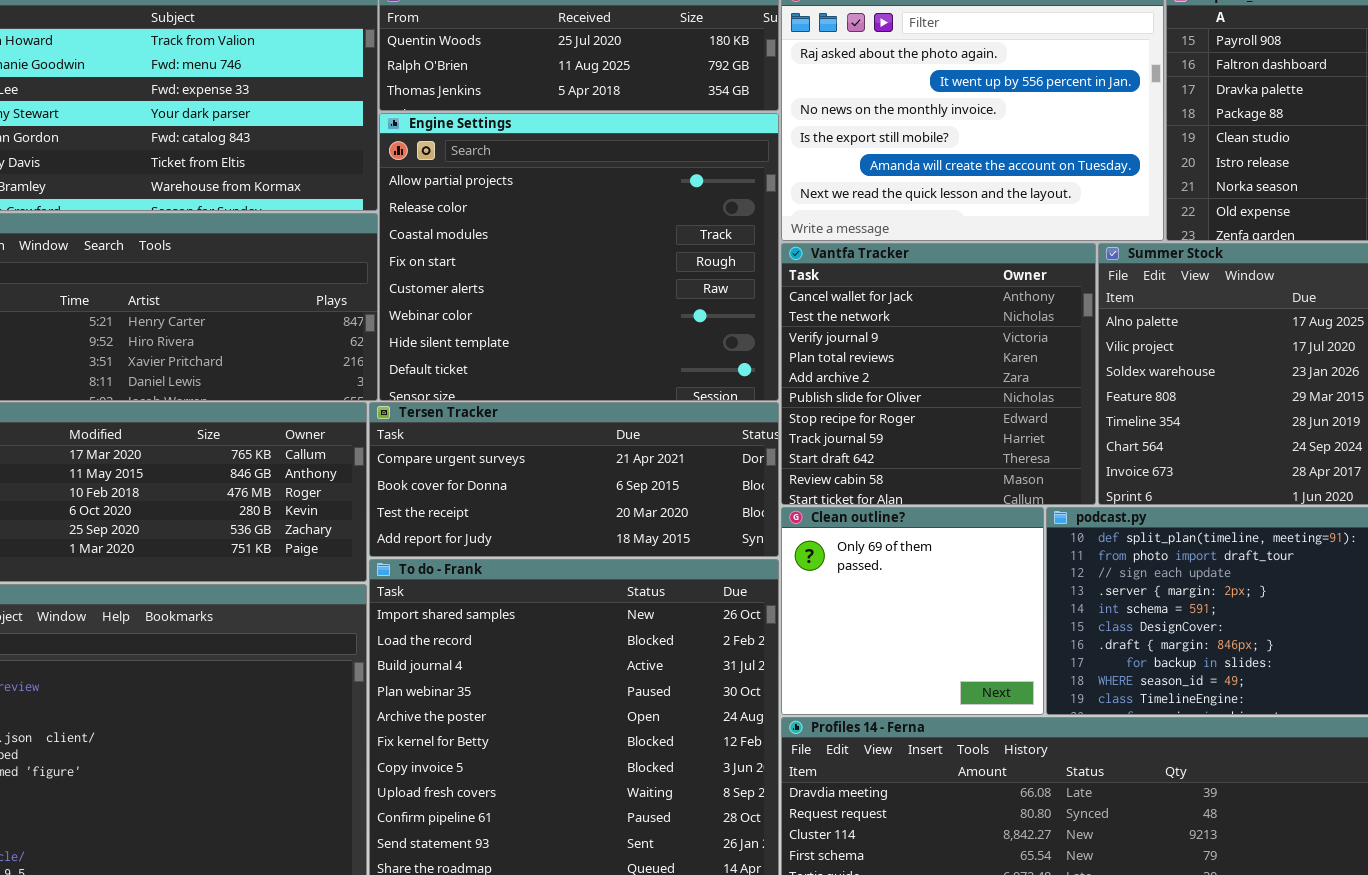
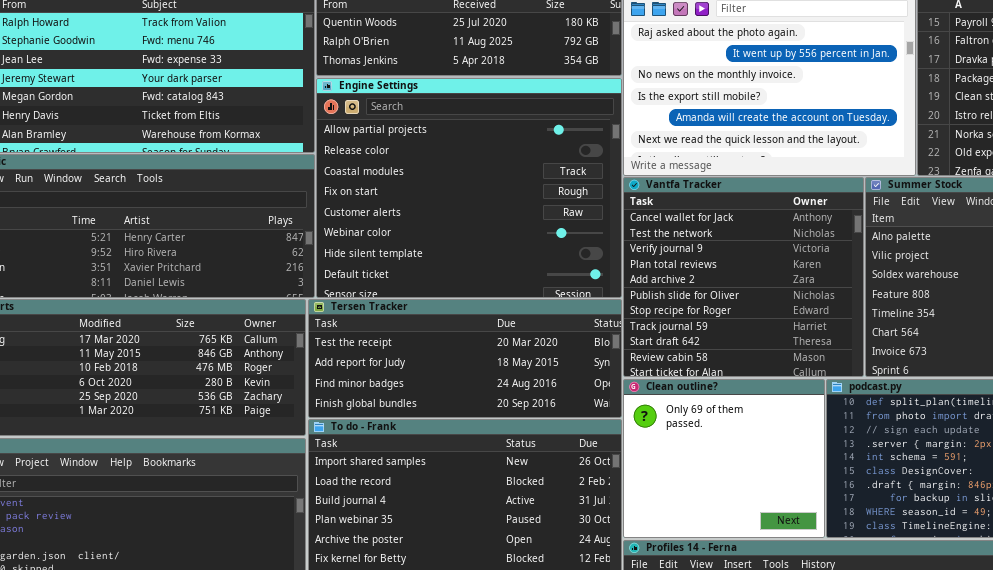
Tersen Tracker: [369,402,779,557] -> [308,299,622,418], scrolled down 2 rows

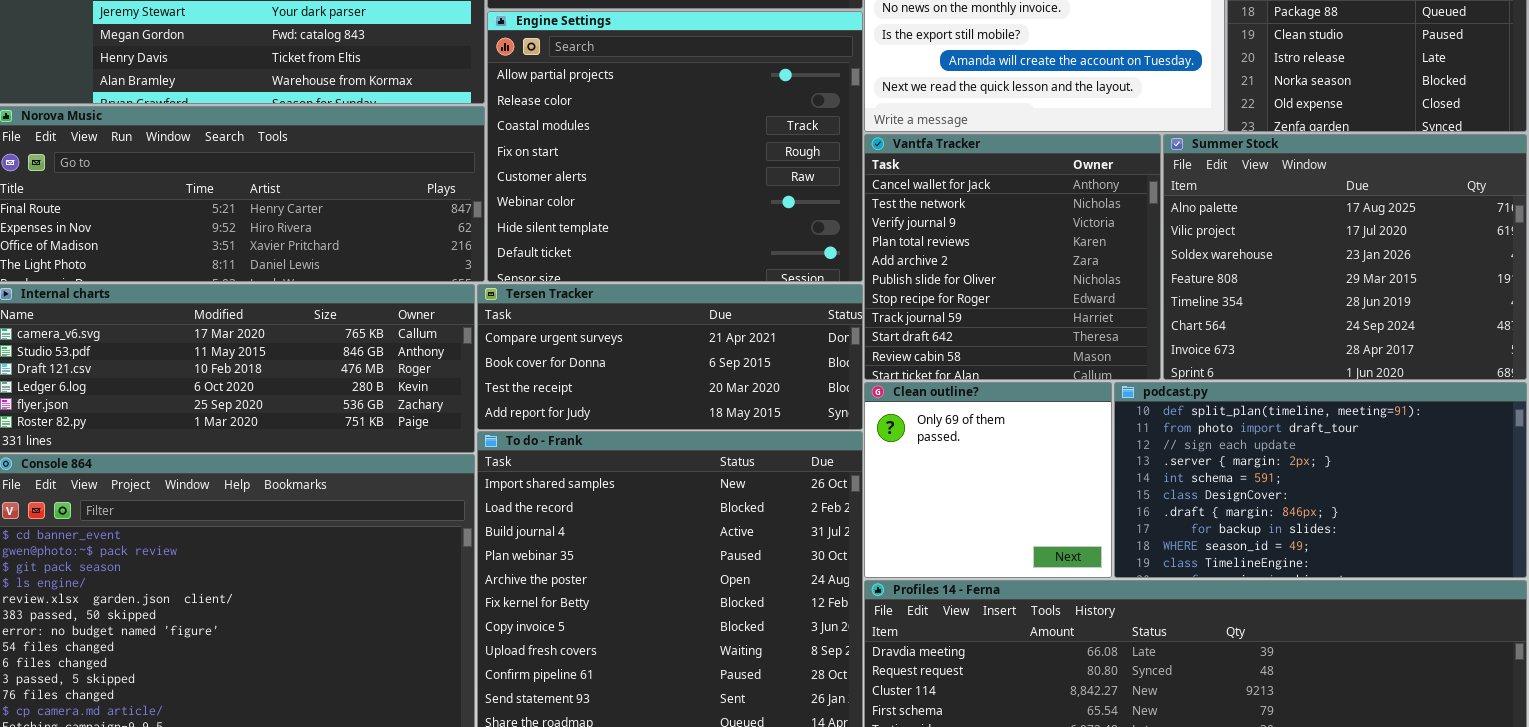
Tersen Tracker: [308,299,622,418] -> [477,284,863,430], scrolled up 2 rows

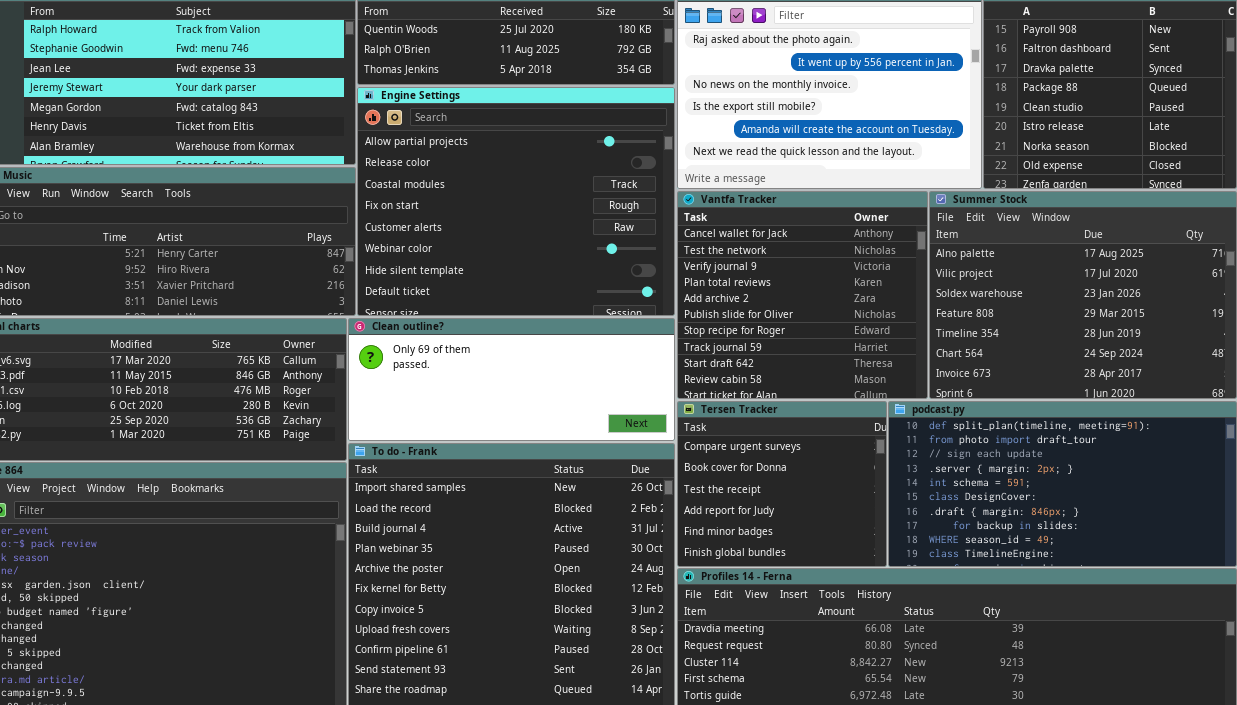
Tersen Tracker: [477,284,863,430] -> [677,401,887,567], moved, resized
Clean outline?: [864,382,1112,578] -> [348,318,675,441], moved, resized

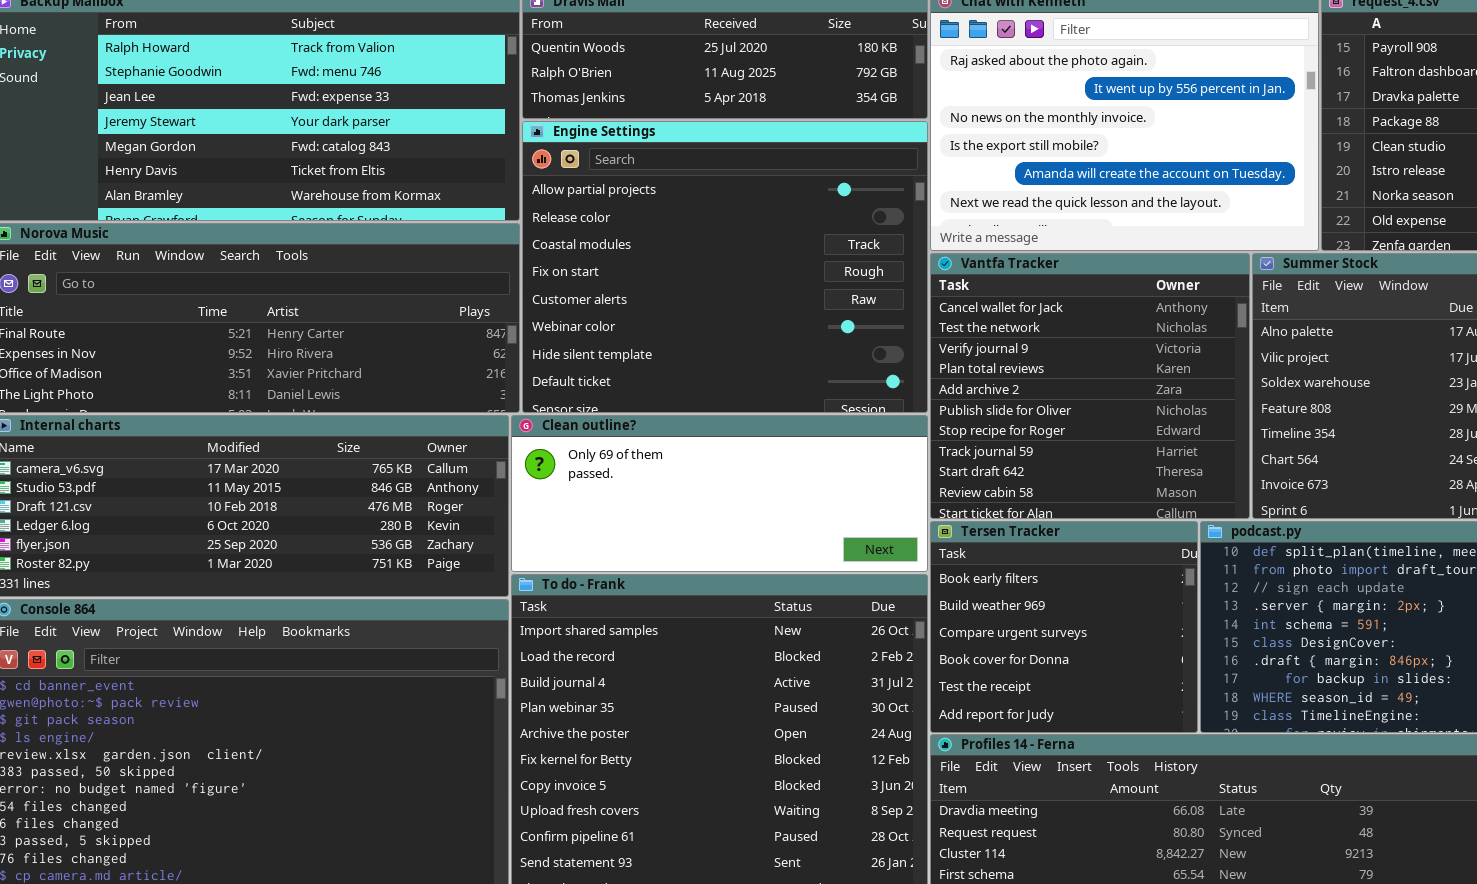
Tersen Tracker: [677,401,887,567] -> [930,521,1198,733], scrolled up 2 rows

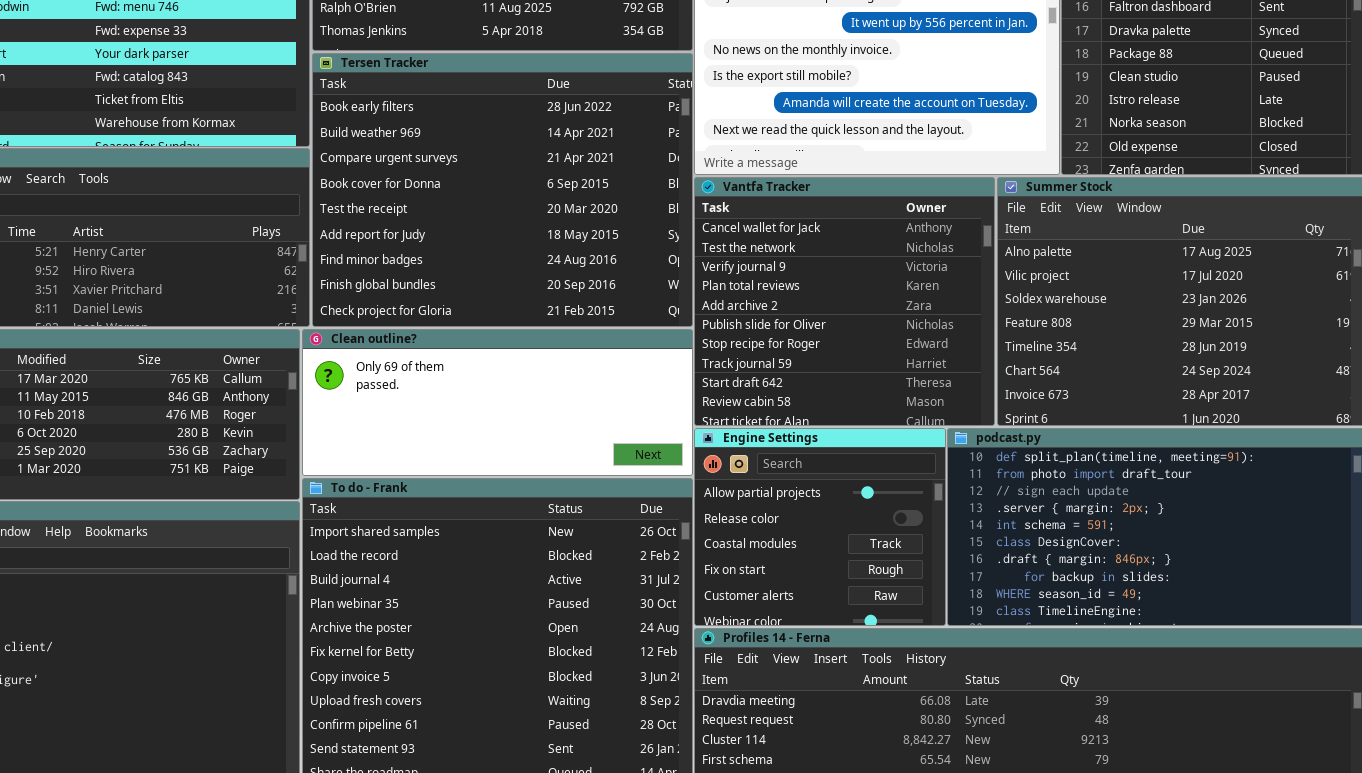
Engine Settings: [522,121,928,413] -> [694,428,946,626], moved, resized
Tersen Tracker: [930,521,1198,733] -> [312,53,693,327], moved, resized

